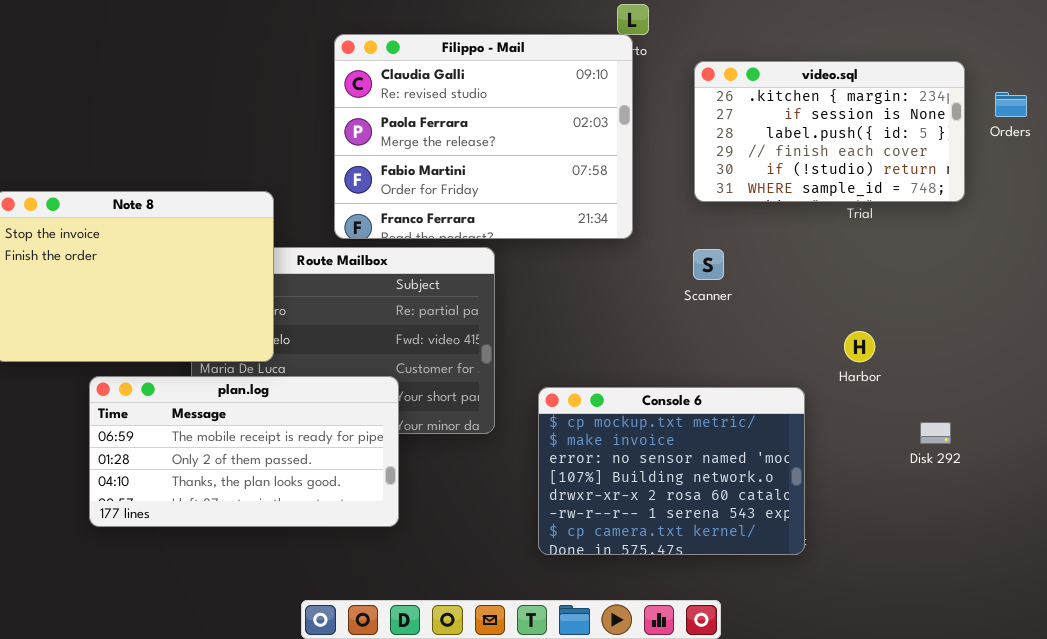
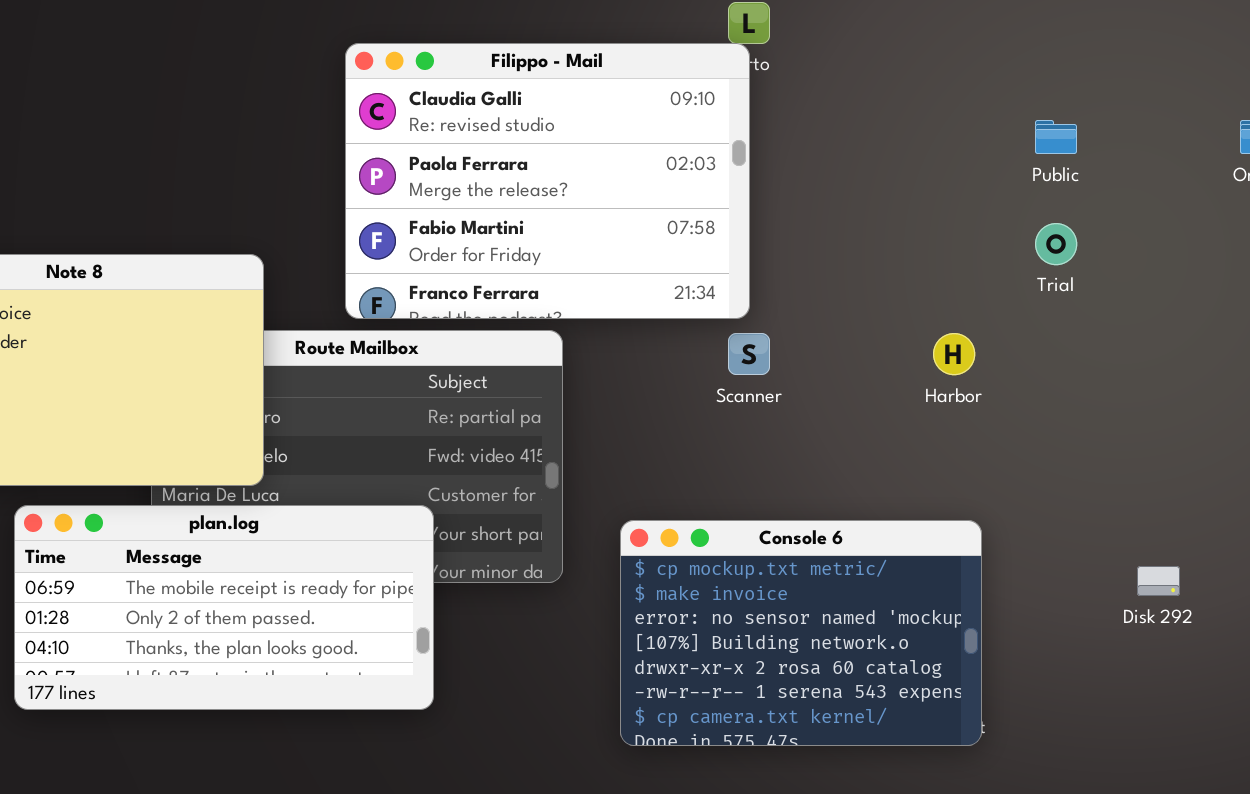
video.sql: [694,61,965,202] -> none, closed
Scanner: [693,249,724,280] -> [728,333,770,375], moved
Harbor: [844,331,875,362] -> [933,333,975,375], moved

